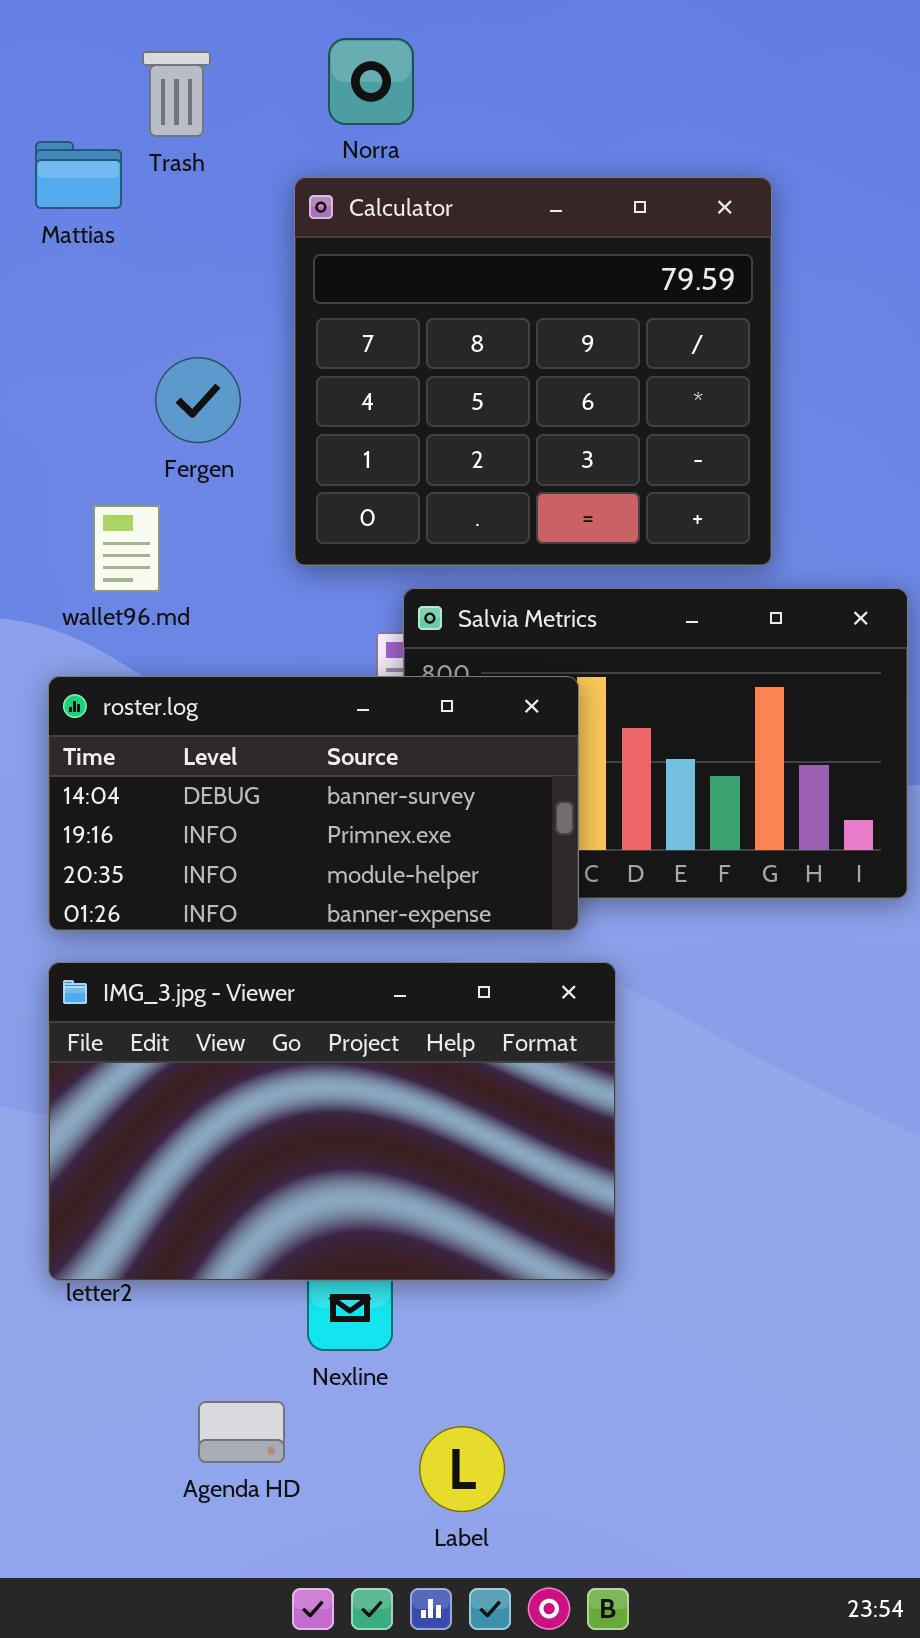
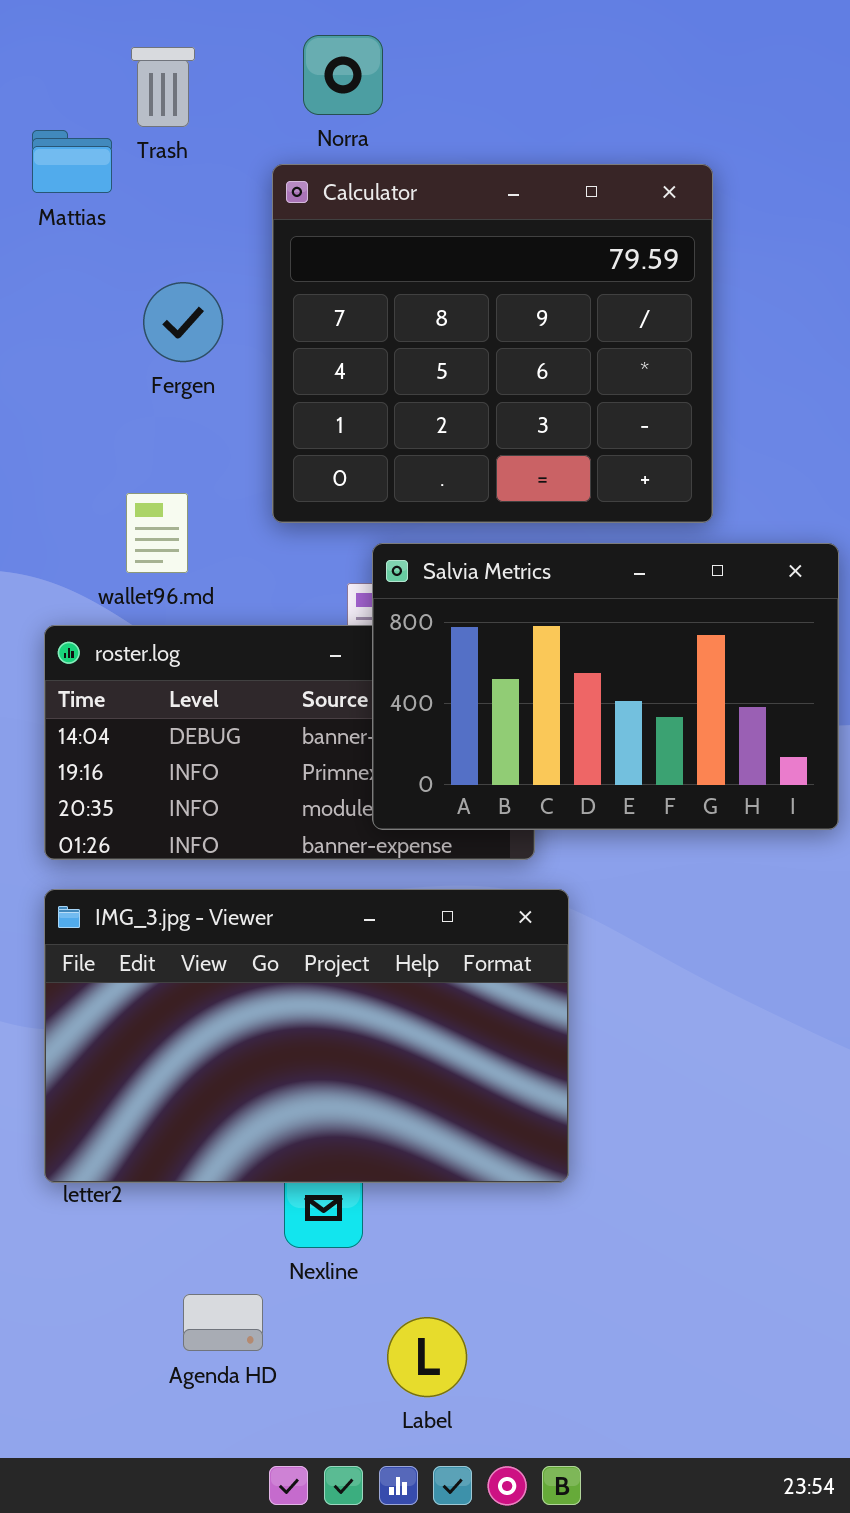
Fergen: [155,357,241,443] -> [143,282,223,362], moved
wallet96.md: [93,505,160,592] -> [126,493,188,573], moved
Salvia Metrics: [403,588,908,899] -> [372,543,839,830], raised

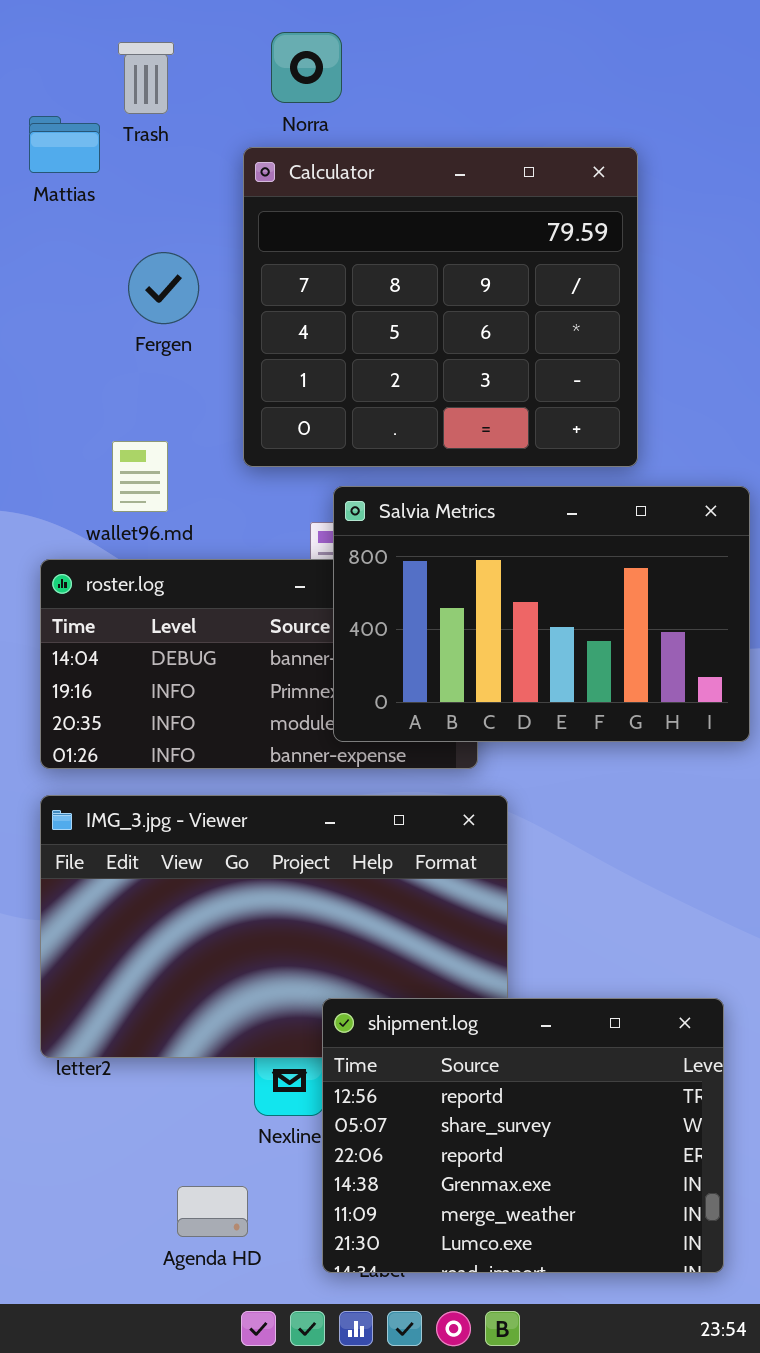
shipment.log: none -> [322,998,724,1273], opened
Agenda HD: [183,1294,263,1351] -> [177,1186,248,1237], moved

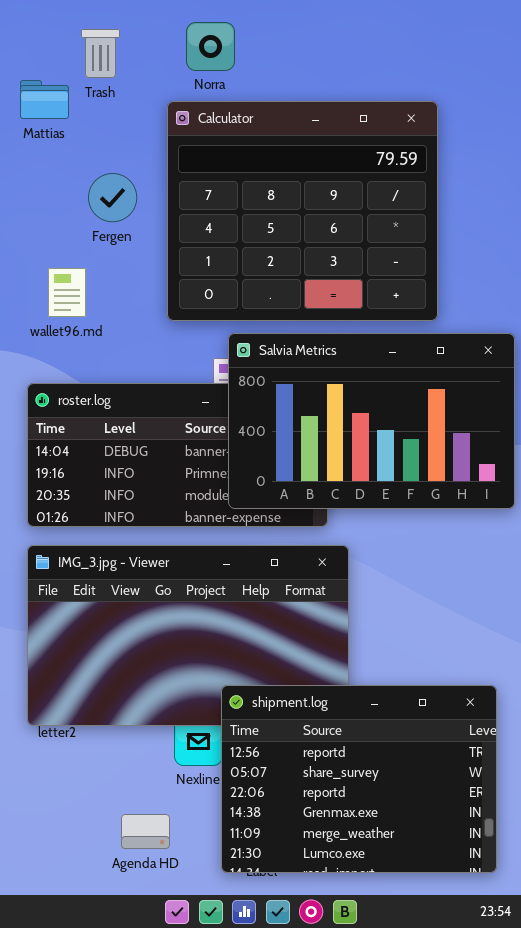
wallet96.md: [112,441,168,512] -> [48,268,86,317], moved

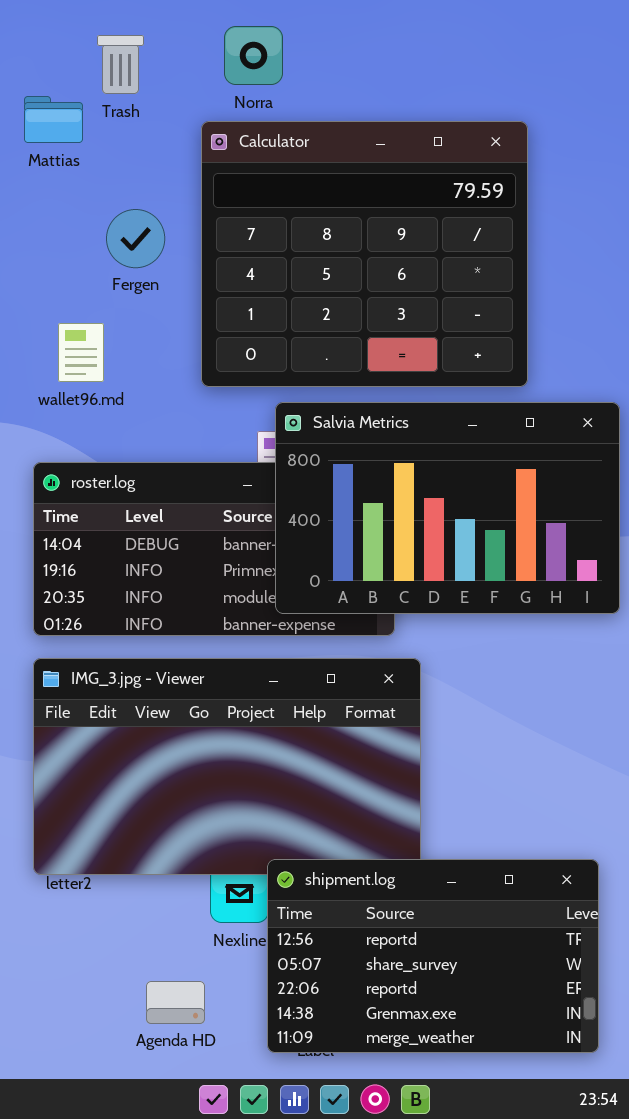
shipment.log: [221,685,497,873] -> [267,859,599,1053], resized

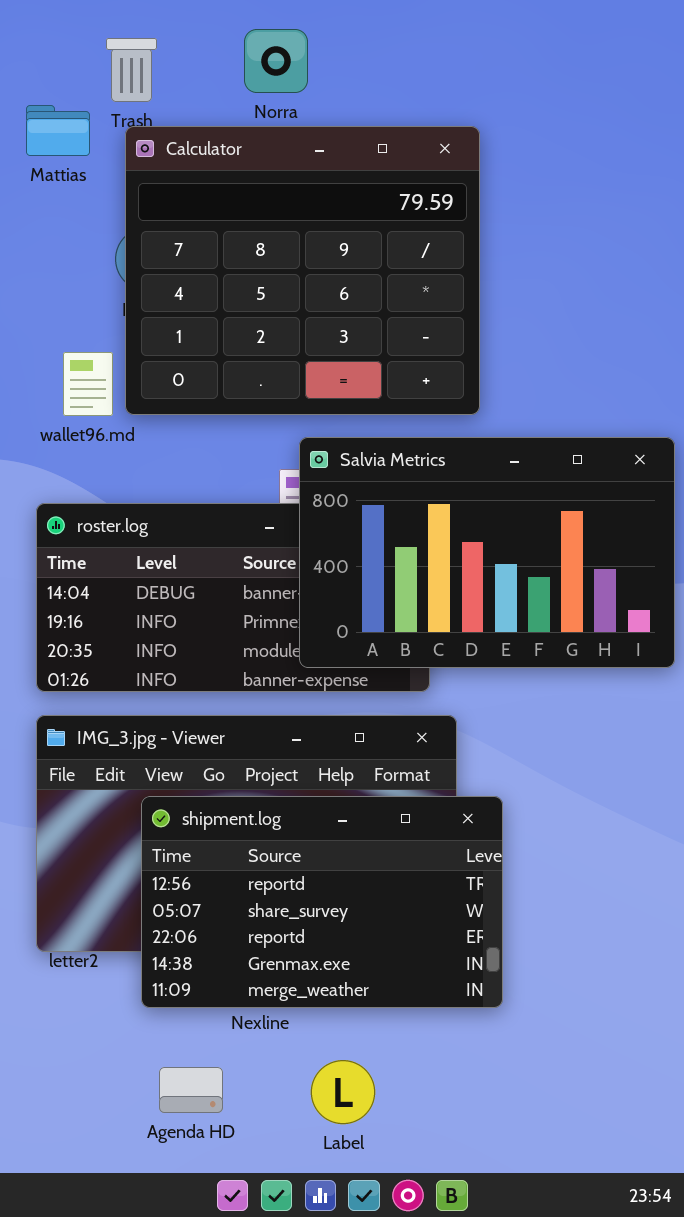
Calculator: [201,121,528,387] -> [125,126,480,415], moved
shipment.log: [267,859,599,1053] -> [141,796,503,1008], moved

